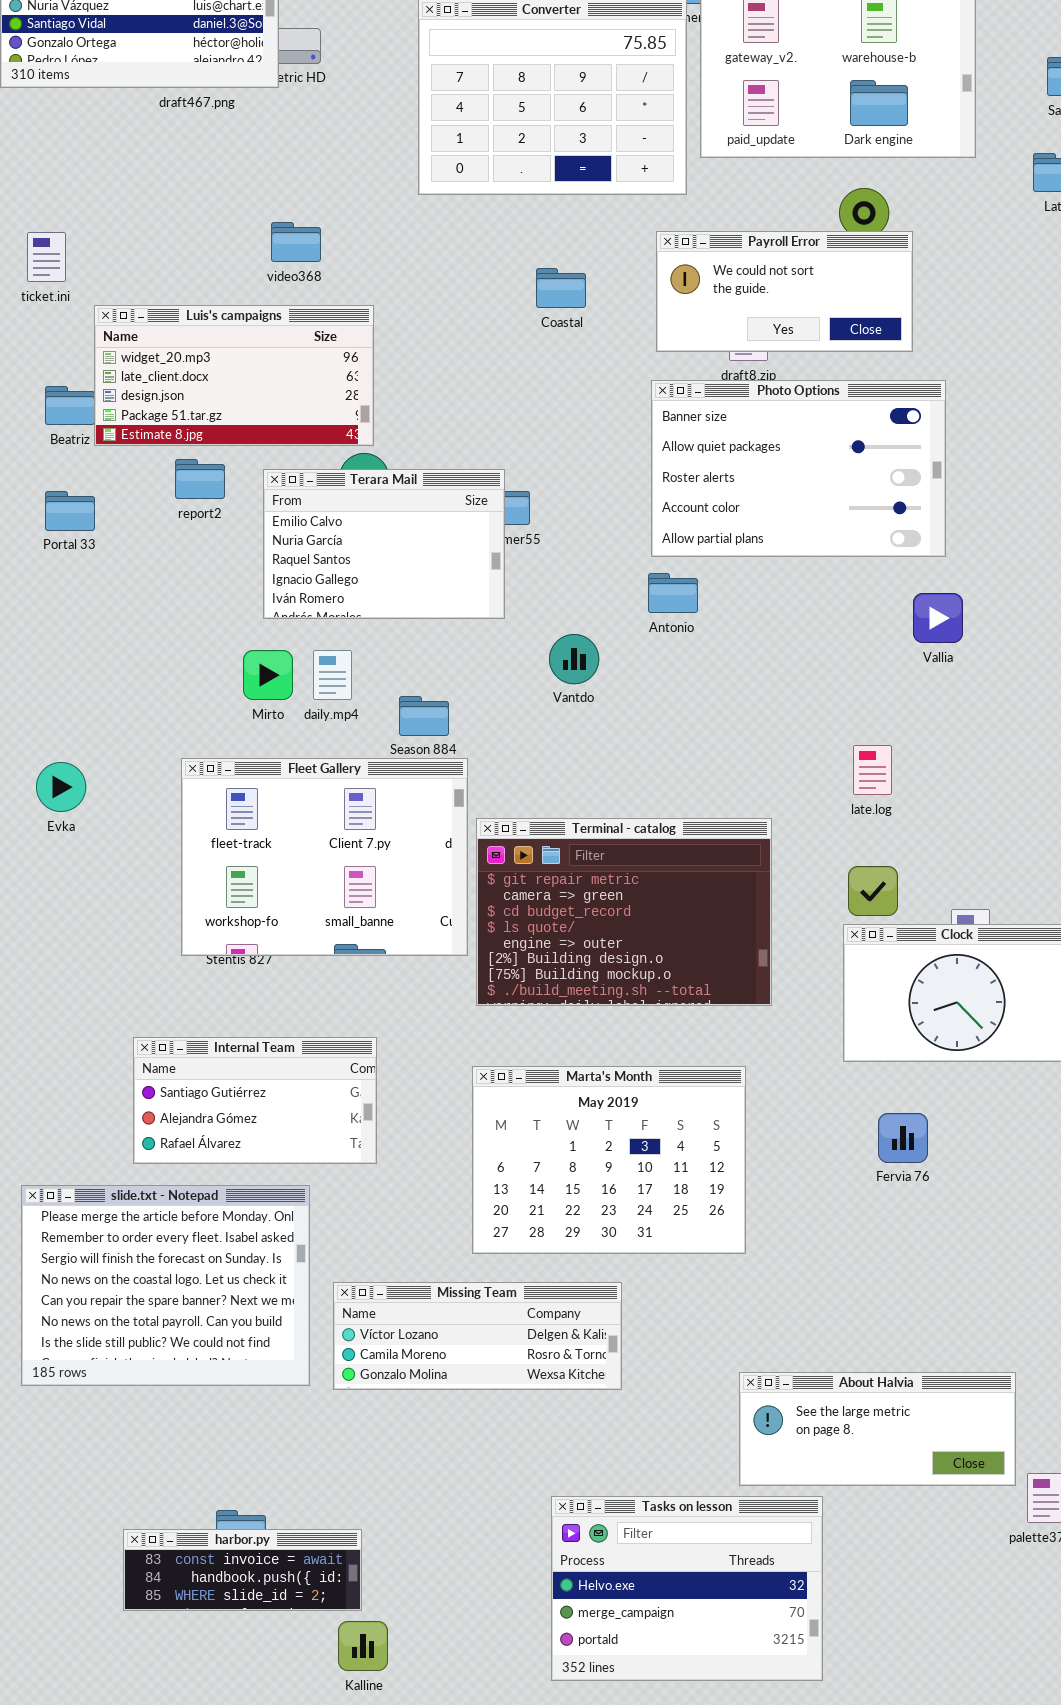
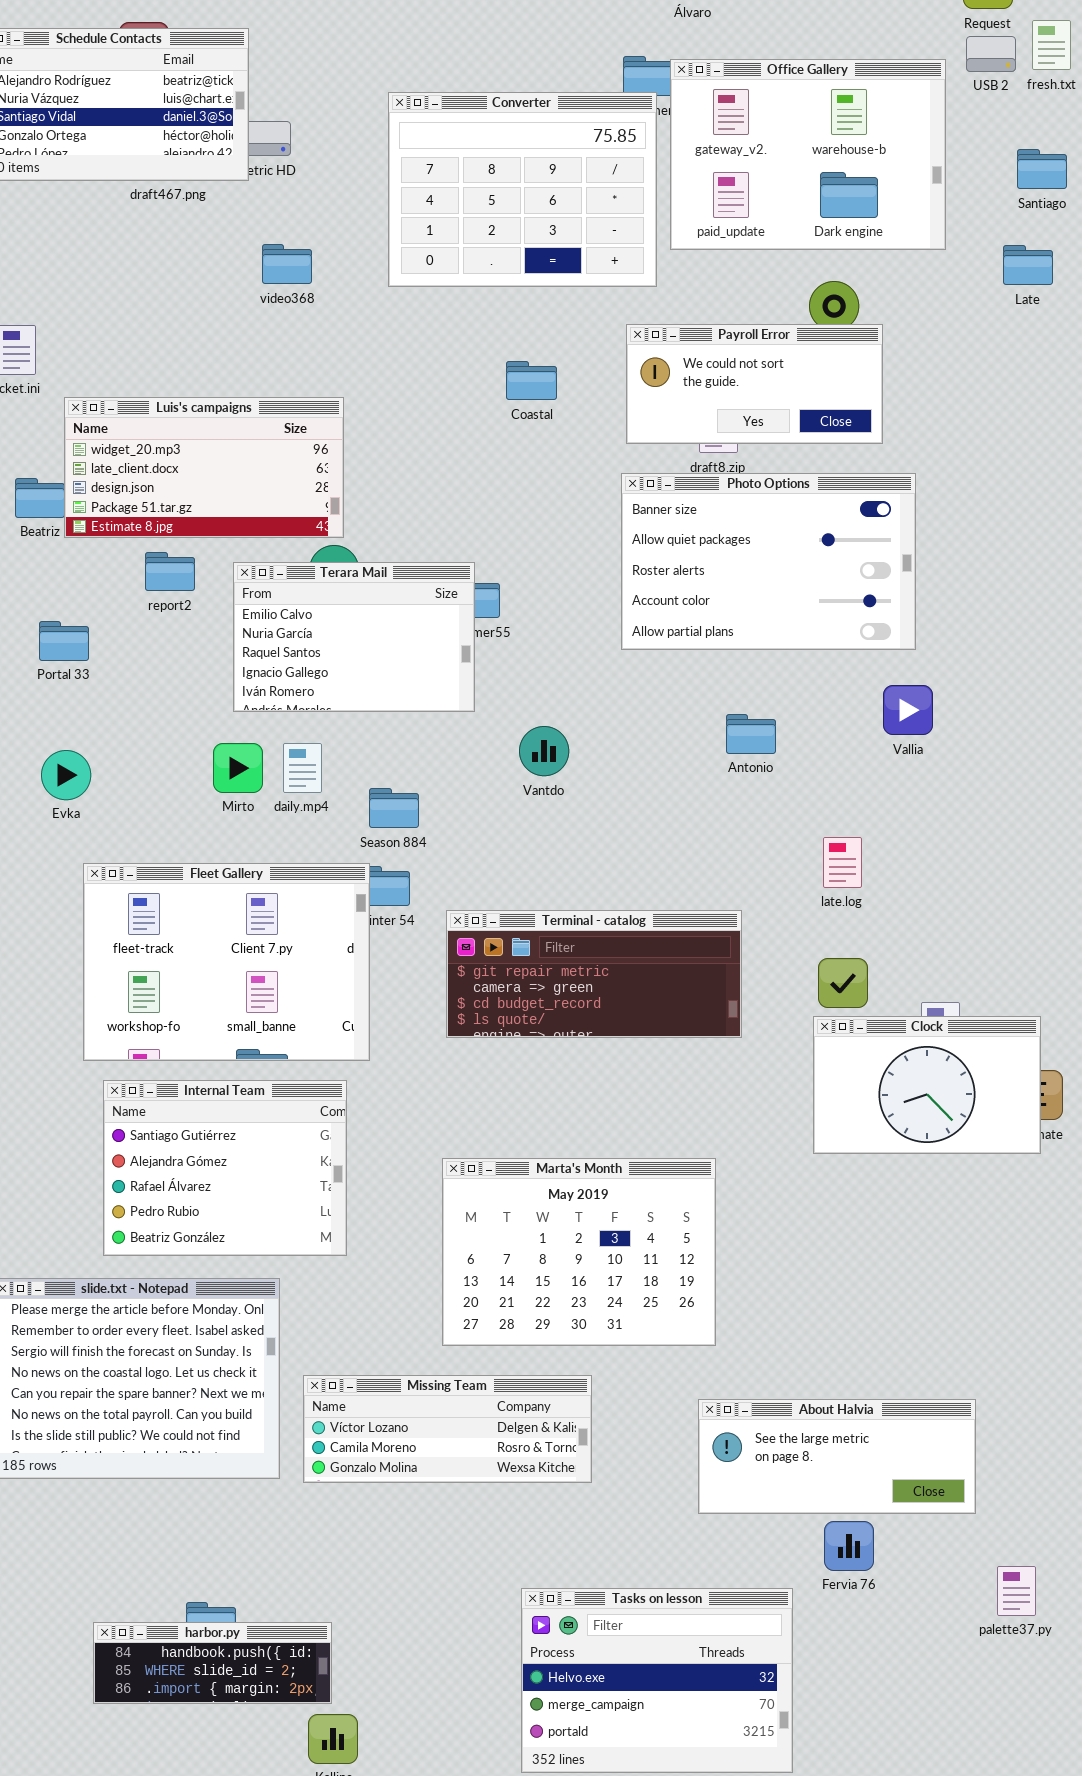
video368: [271,222,321,262] -> [262,244,312,284], moved
Portal 33: [45,491,95,531] -> [39,621,89,661], moved
Antonio: [648,573,698,613] -> [726,714,776,754], moved
Fleet Gallery: [181,758,468,956] -> [83,863,370,1061], moved
Evka: [36,762,86,812] -> [41,750,91,800], moved
Terminal - catalog: [476,818,772,1006] -> [446,910,742,1038], resized
Internal Team: [133,1037,377,1164] -> [103,1080,347,1256], resized
Fervia 76: [878,1113,928,1163] -> [824,1521,874,1571], moved
About Halvia: [739,1372,1016,1486] -> [698,1399,976,1514], moved
harbor.py: [123,1529,362,1611] -> [93,1622,332,1704], scrolled down 1 row

